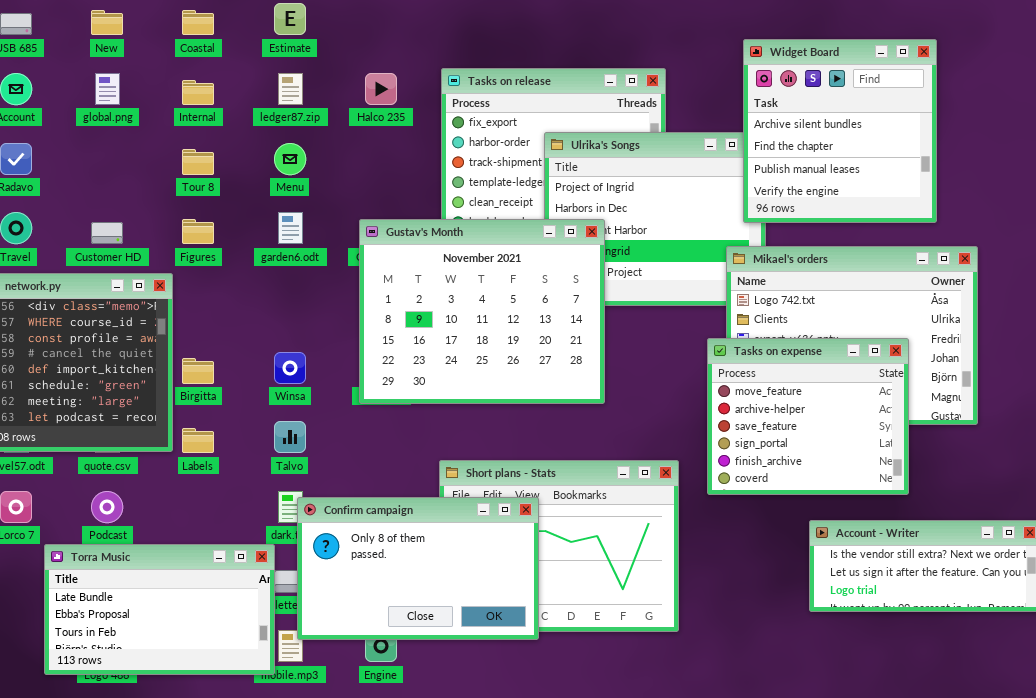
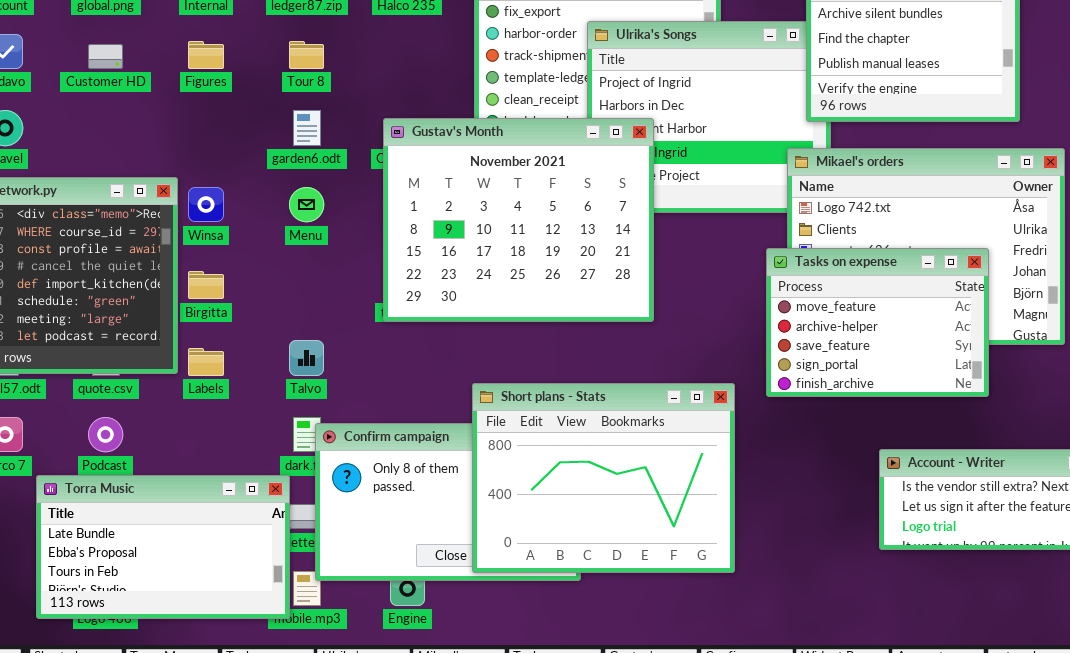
Menu: [274,143,306,175] -> [289,187,324,222], moved
Tour 8: [182,149,214,175] -> [289,41,324,69], moved
Figures: [182,219,214,244] -> [188,41,224,69], moved
Customer HD: [91,222,123,244] -> [88,44,123,69], moved
Tasks on expense: [707,338,909,495] -> [766,248,989,397], resized
Winsa: [274,352,306,384] -> [188,187,224,222], moved
Short plans - Stats: [439,460,679,632] -> [472,383,735,573], raised

